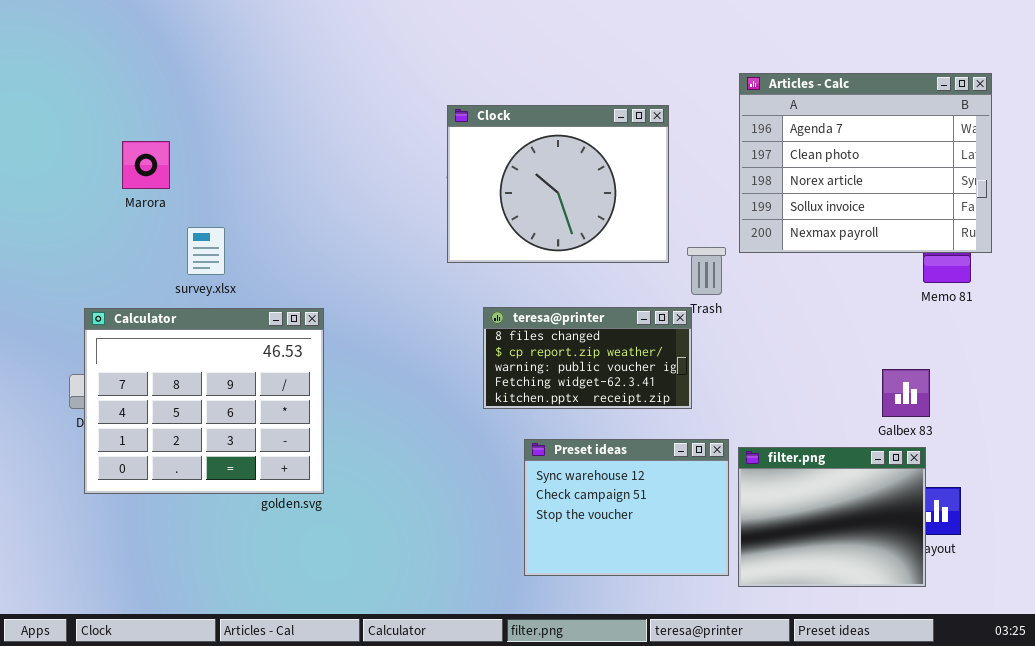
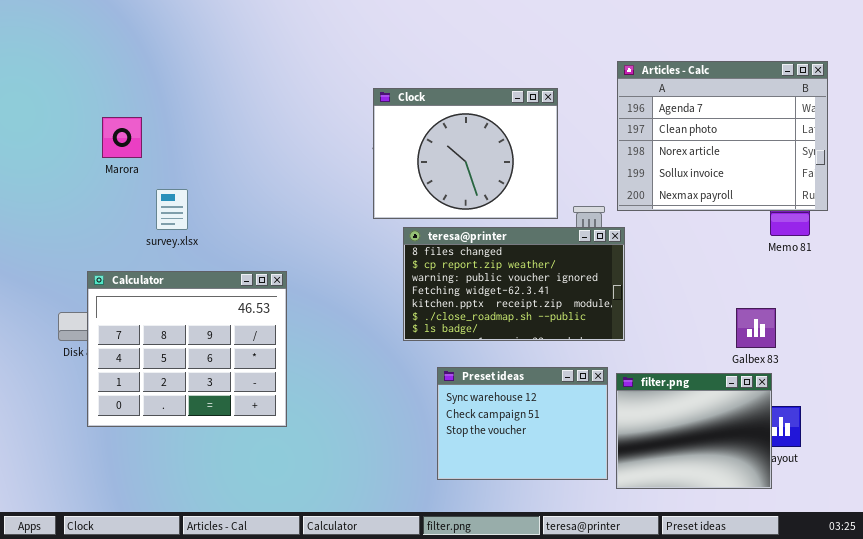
teresa@printer: [483,307,692,409] -> [403,227,625,341], resized
Calculator: [84,308,324,494] -> [87,271,287,427], moved

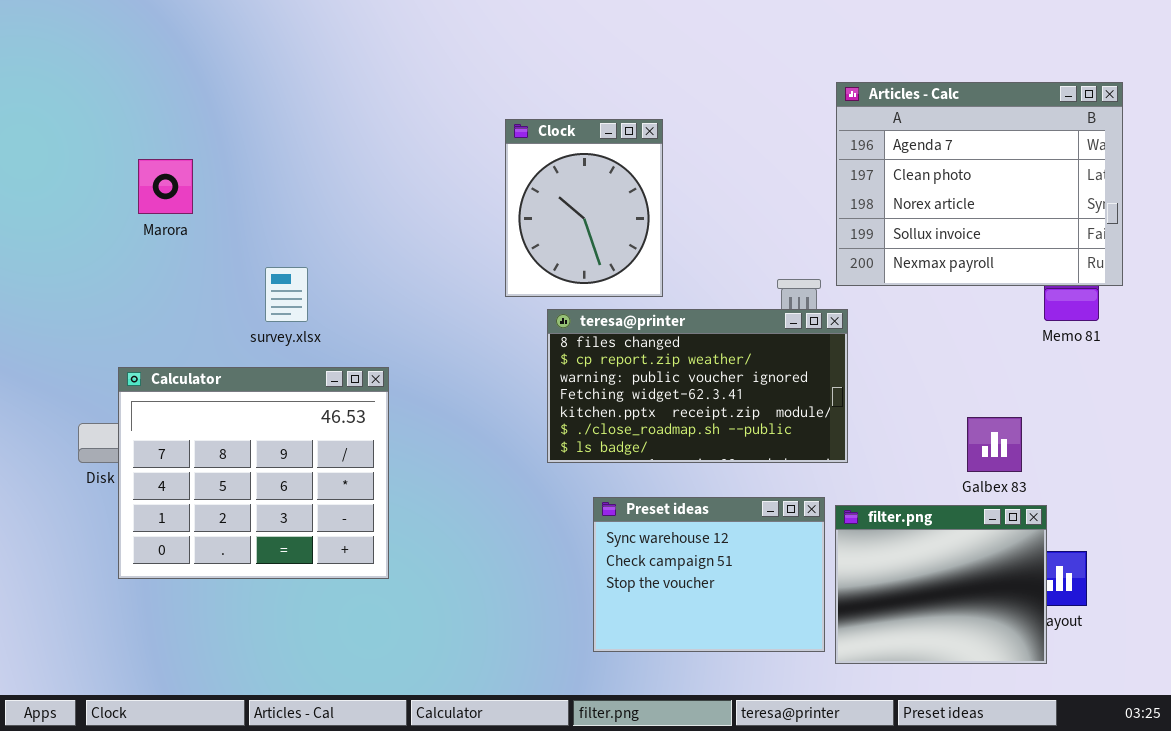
Clock: [373,88,558,219] -> [505,119,663,297], resized
survey.xlsx: [156,189,188,230] -> [265,267,308,322], moved
Galbex 83: [736,308,776,348] -> [967,417,1022,472], moved

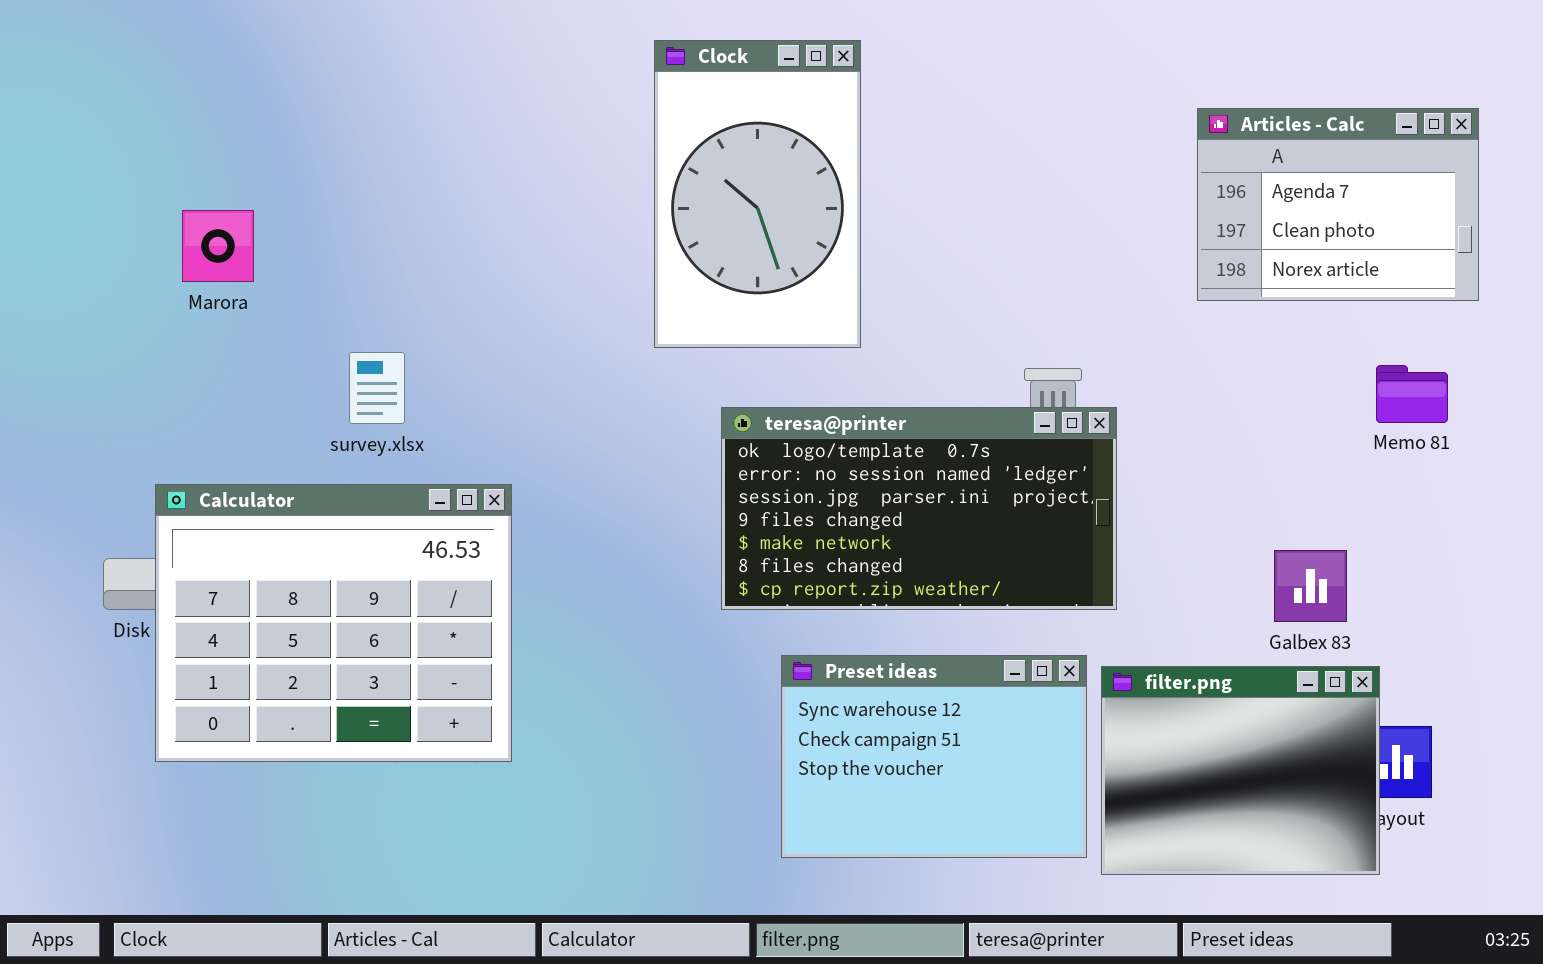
Articles - Calc: [836,82,1123,286] -> [1197,108,1479,301], resized
Clock: [505,119,663,297] -> [654,40,861,348], moved, resized
teresa@printer: [547,309,848,463] -> [721,407,1117,610], scrolled up 5 rows

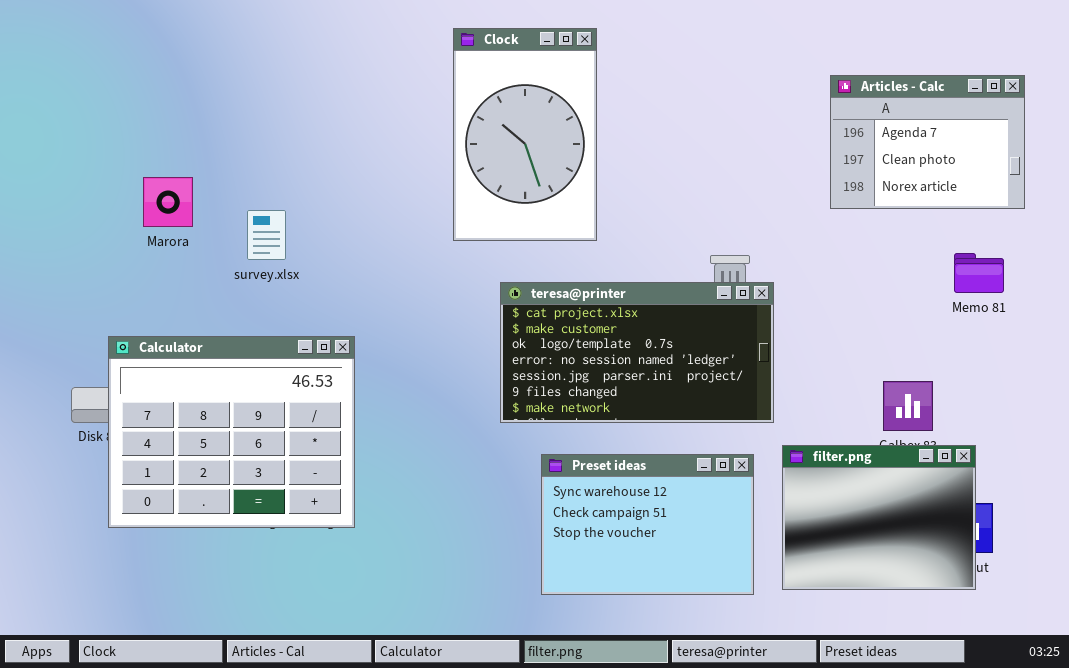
Marora: [182,210,254,282] -> [143,177,193,227], moved
survey.xlsx: [349,352,405,424] -> [247,210,286,260], moved
teresa@printer: [721,407,1117,610] -> [500,282,774,423], scrolled up 2 rows
filter.png: [1101,666,1380,875] -> [782,445,976,590], moved

